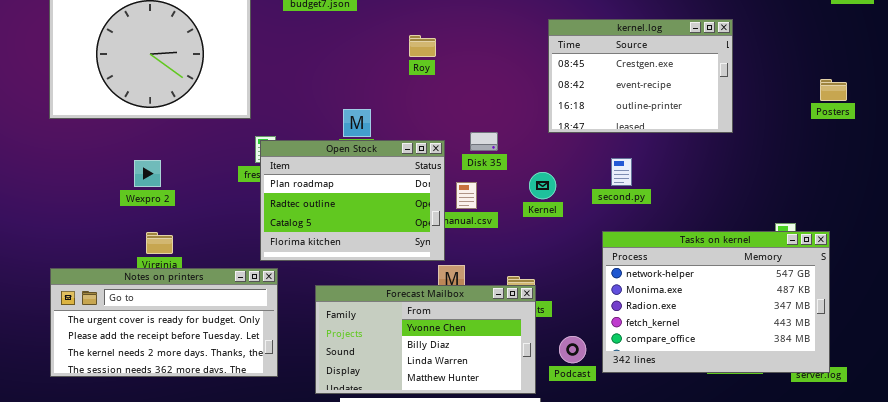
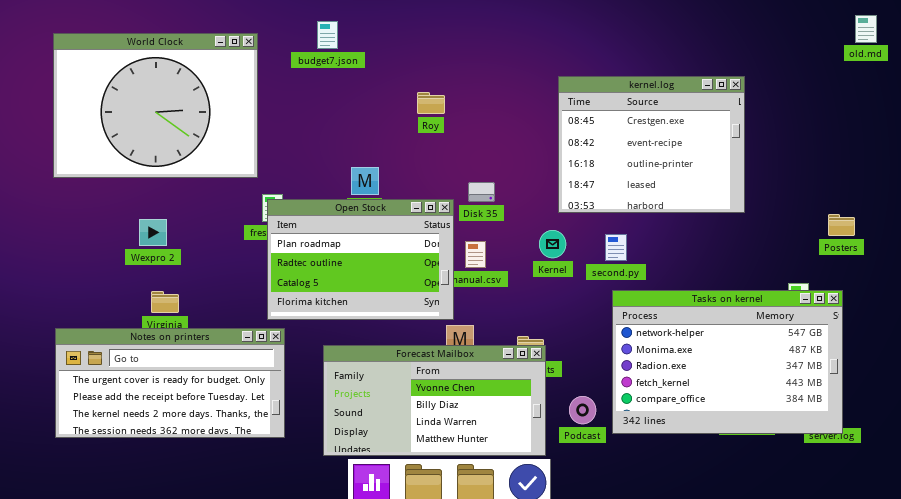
kernel.log: [548,19,733,133] -> [558,76,745,213], resized
Posters: [820,79,847,101] -> [828,214,855,236], moved
Disk 35: [470,132,498,151] -> [468,182,495,202], moved
second.py: [611,158,632,186] -> [605,234,627,261], moved

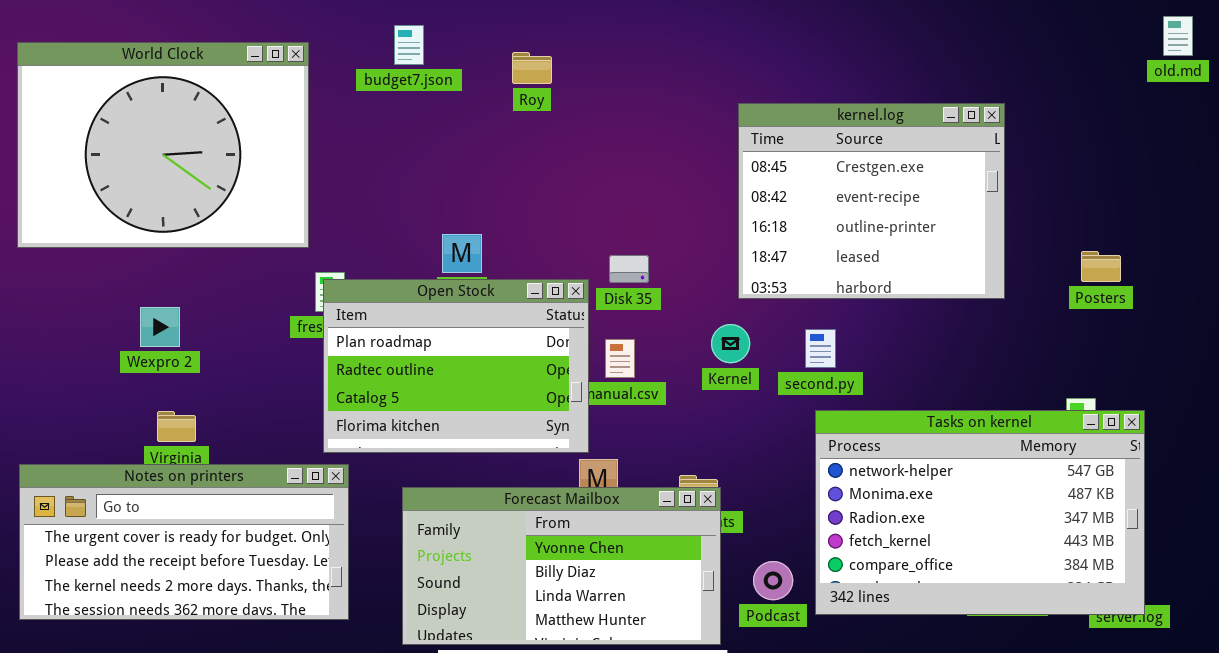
Roy: [417,92,445,114] -> [512,52,552,84], moved
Posters: [828,214,855,236] -> [1081,251,1121,282], moved

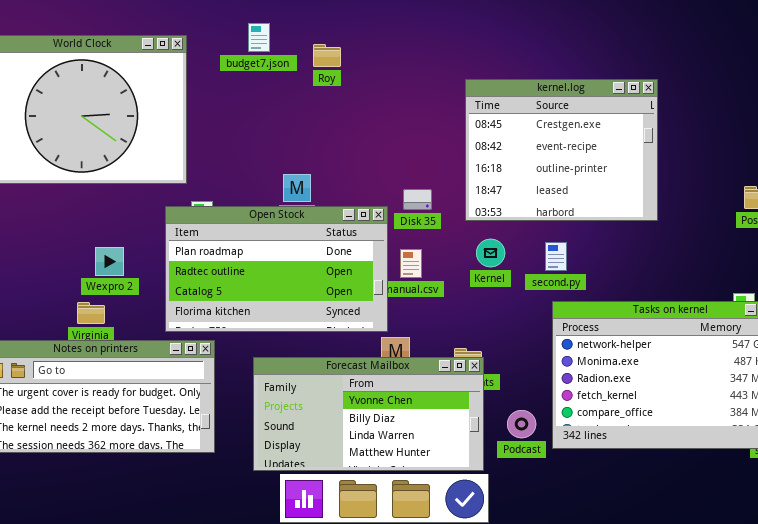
Roy: [512,52,552,84] -> [313,44,341,67], moved
kernel.log: [738,103,1005,299] -> [465,79,658,221], moved
Open Stock: [323,279,589,453] -> [165,206,388,332], resized
Wexpro 2: [140,307,180,347] -> [95,247,124,276], moved

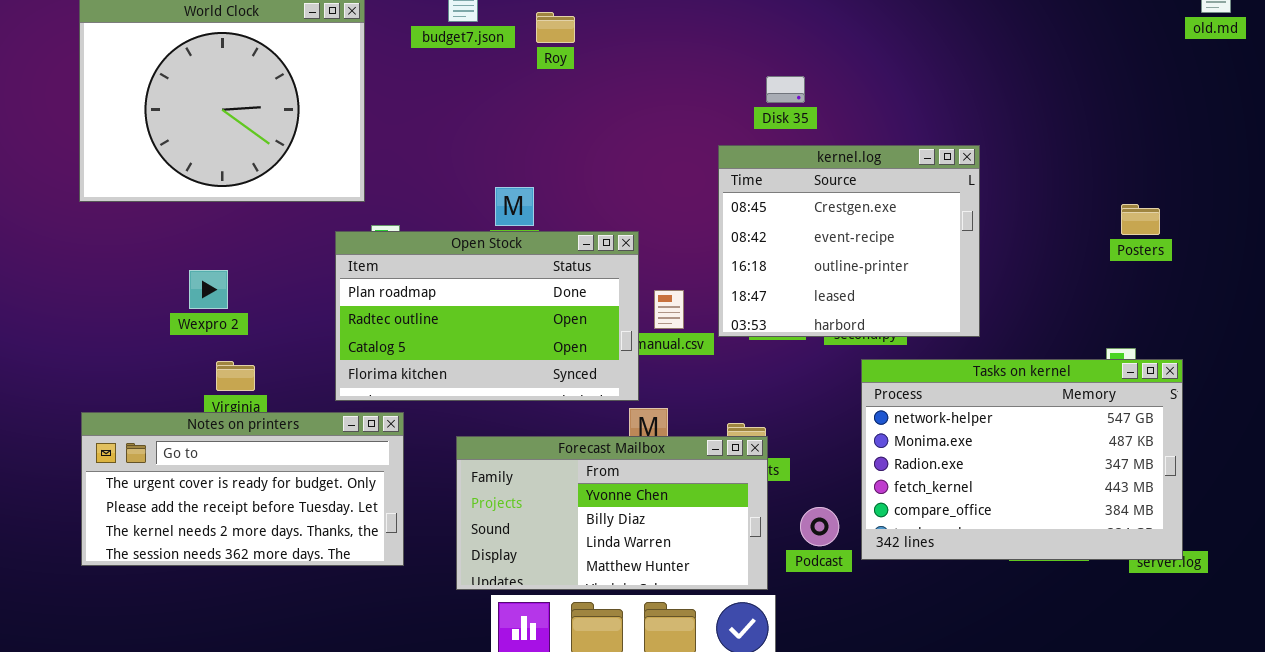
kernel.log: [465,79,658,221] -> [718,145,980,337], moved
Disk 35: [403,189,432,210] -> [766,76,805,103], moved
Wexpro 2: [95,247,124,276] -> [189,270,228,309], moved

